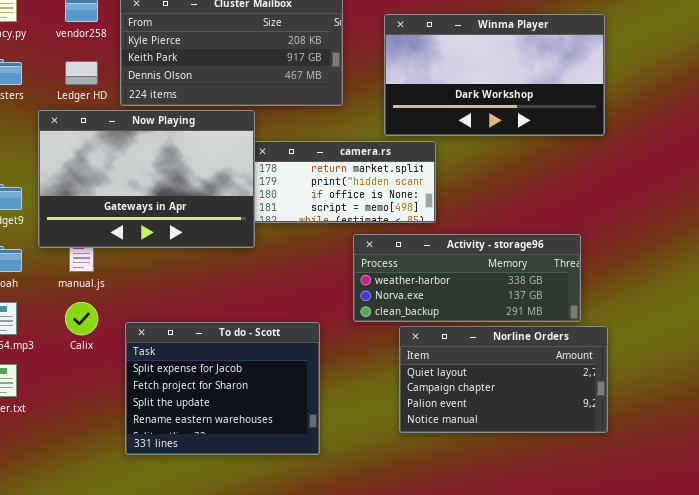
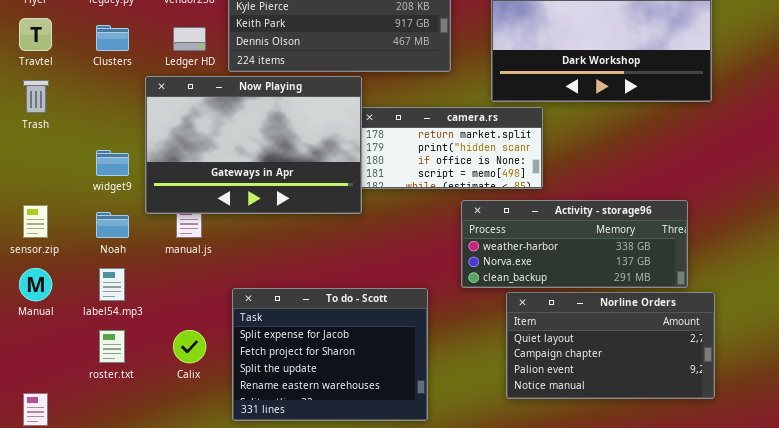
Calix: [65,302,98,335] -> [173,330,206,363], moved

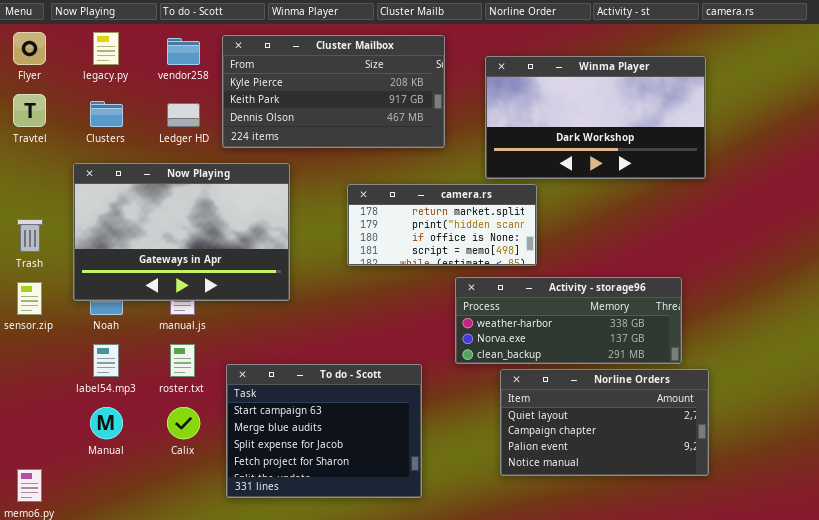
Now Playing: [145,76,362,214] -> [73,163,290,301], moved
Trash: [23,80,49,113] -> [17,219,43,252], moved
Manual: [19,268,52,301] -> [90,407,123,439], moved
To do - Scott: [232,288,428,421] -> [226,364,422,498], scrolled up 2 rows
roster.txt: [99,330,125,363] -> [170,344,195,377], moved

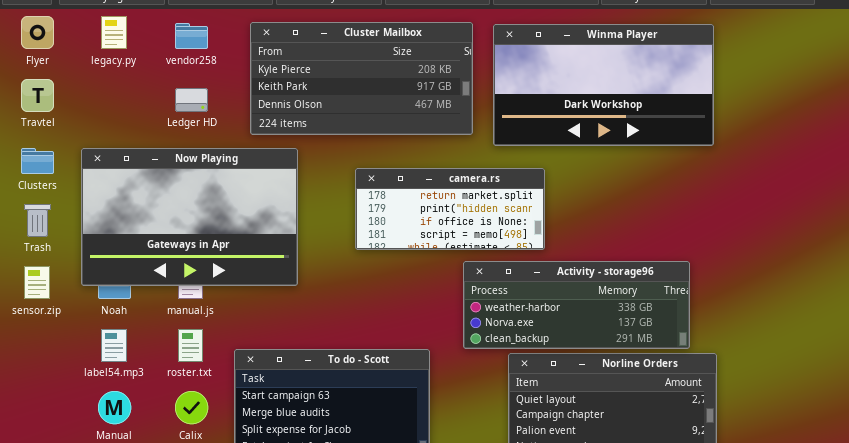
Cluster Mailbox: [222,35,445,148] -> [250,22,473,135], moved
Winma Player: [485,56,706,179] -> [493,24,714,146], moved
Clusters: [90,101,123,127] -> [21,148,54,174], moved

